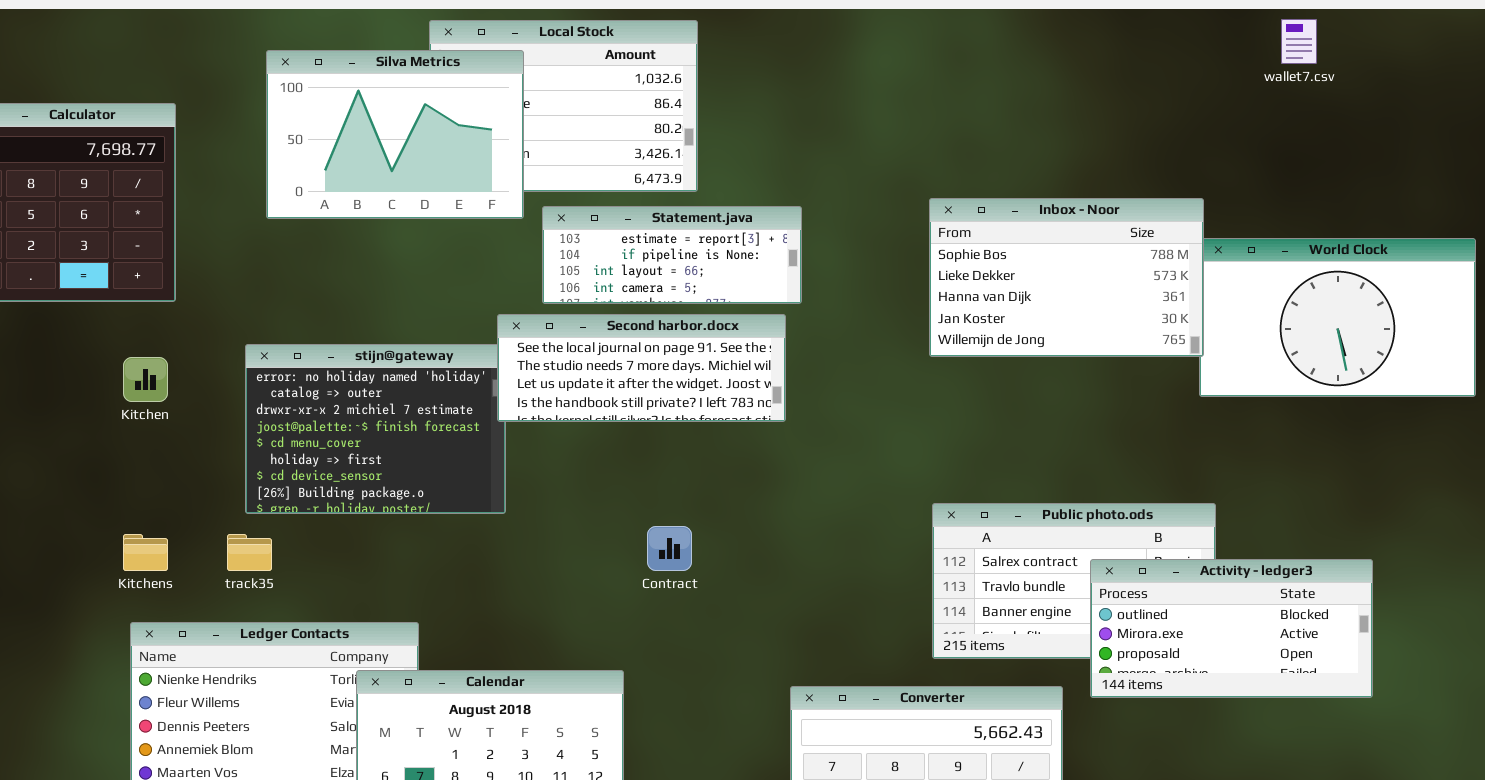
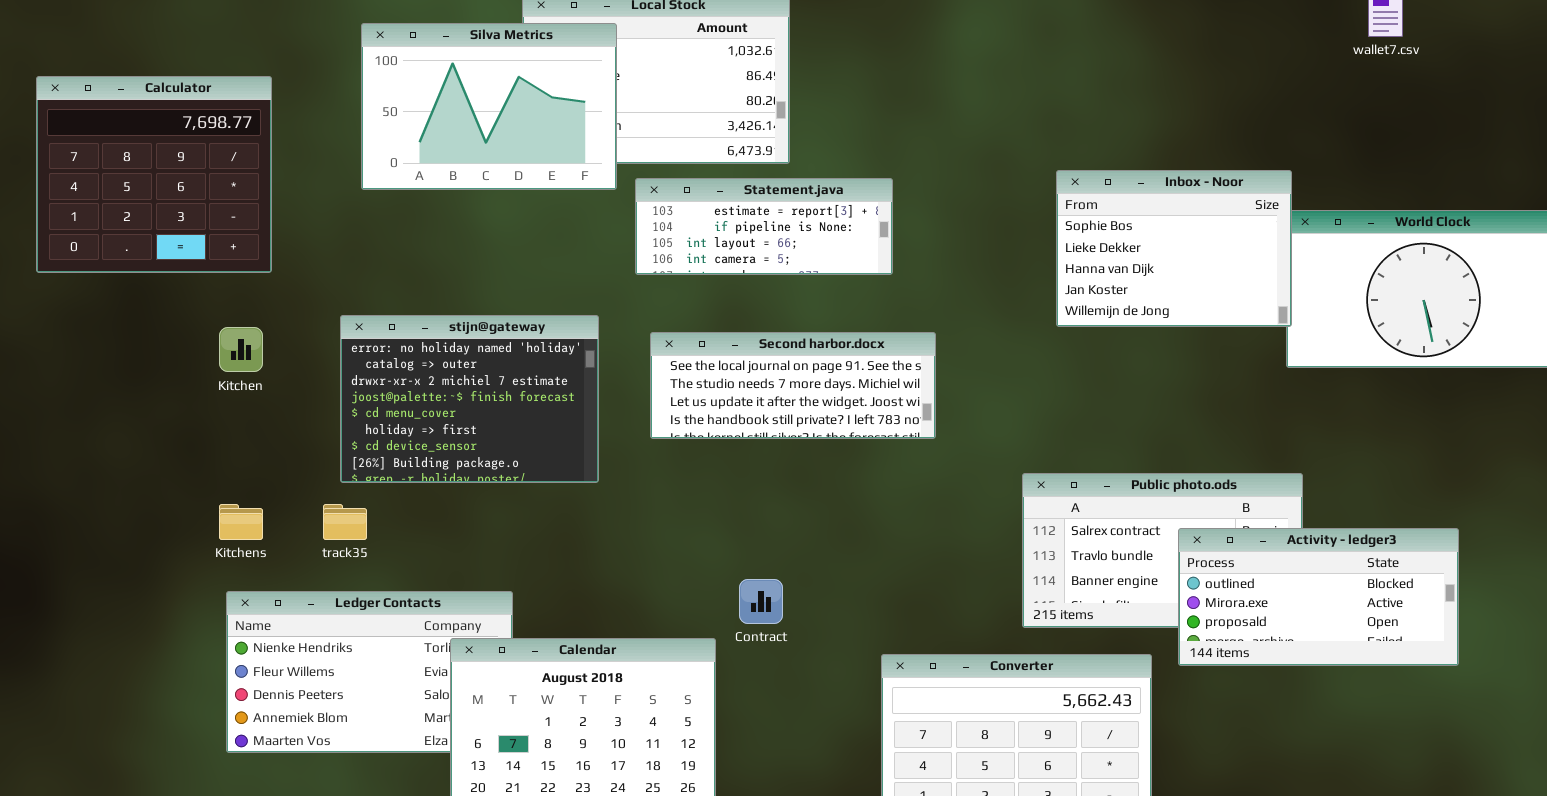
Inbox - Noor: [929,198,1204,357] -> [1056,170,1292,327], resized
Second harbor.docx: [497,314,786,422] -> [650,332,936,439], moved
Contract: [647,526,692,571] -> [739,579,783,624], moved

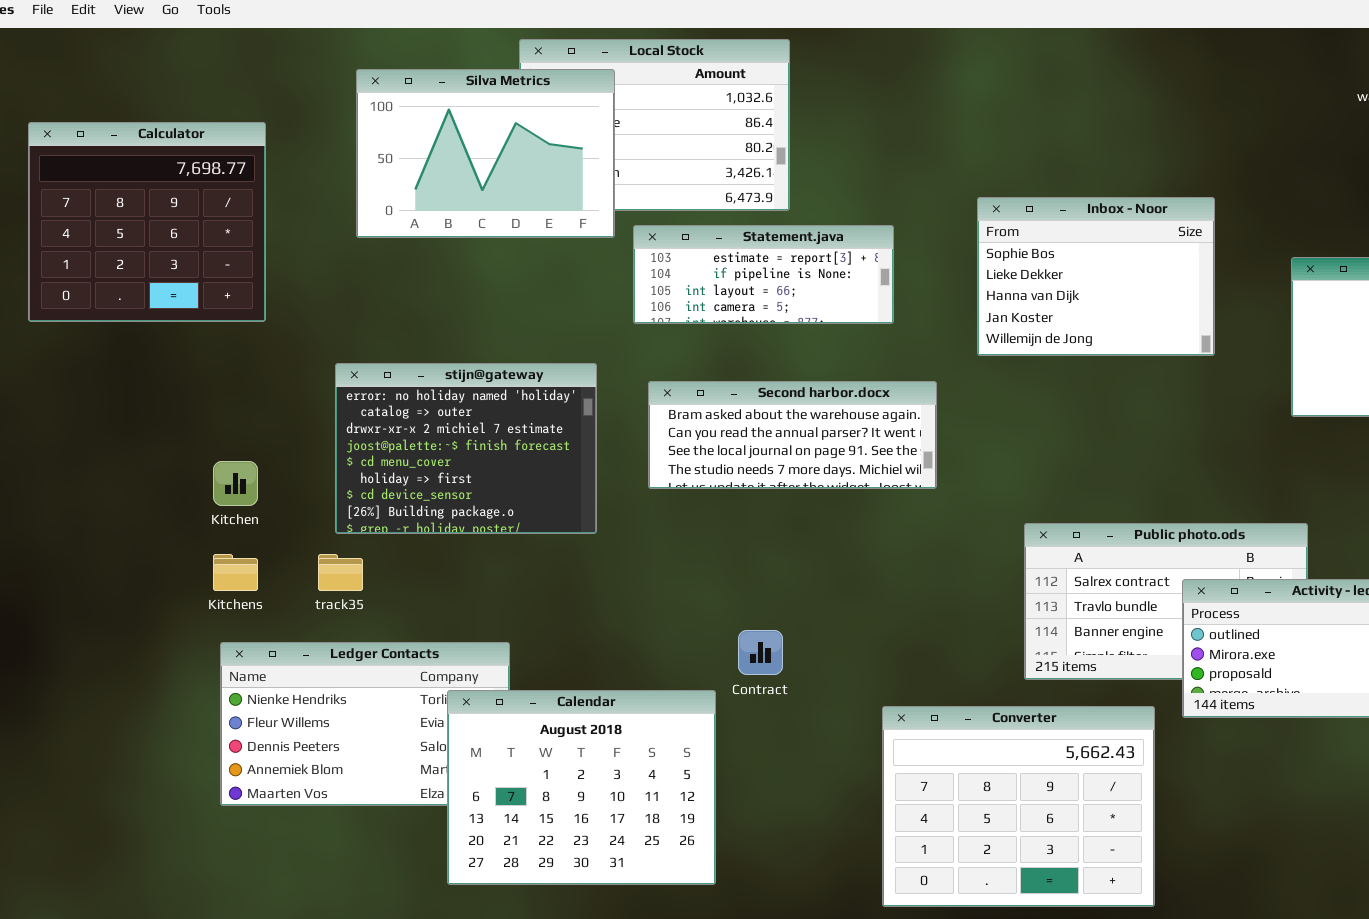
Inbox - Noor: [1056,170,1292,327] -> [977,197,1215,356], moved
Kitchen: [219,327,263,372] -> [213,461,258,506], moved
Second harbor.docx: [650,332,936,439] -> [648,381,937,489], scrolled up 2 rows

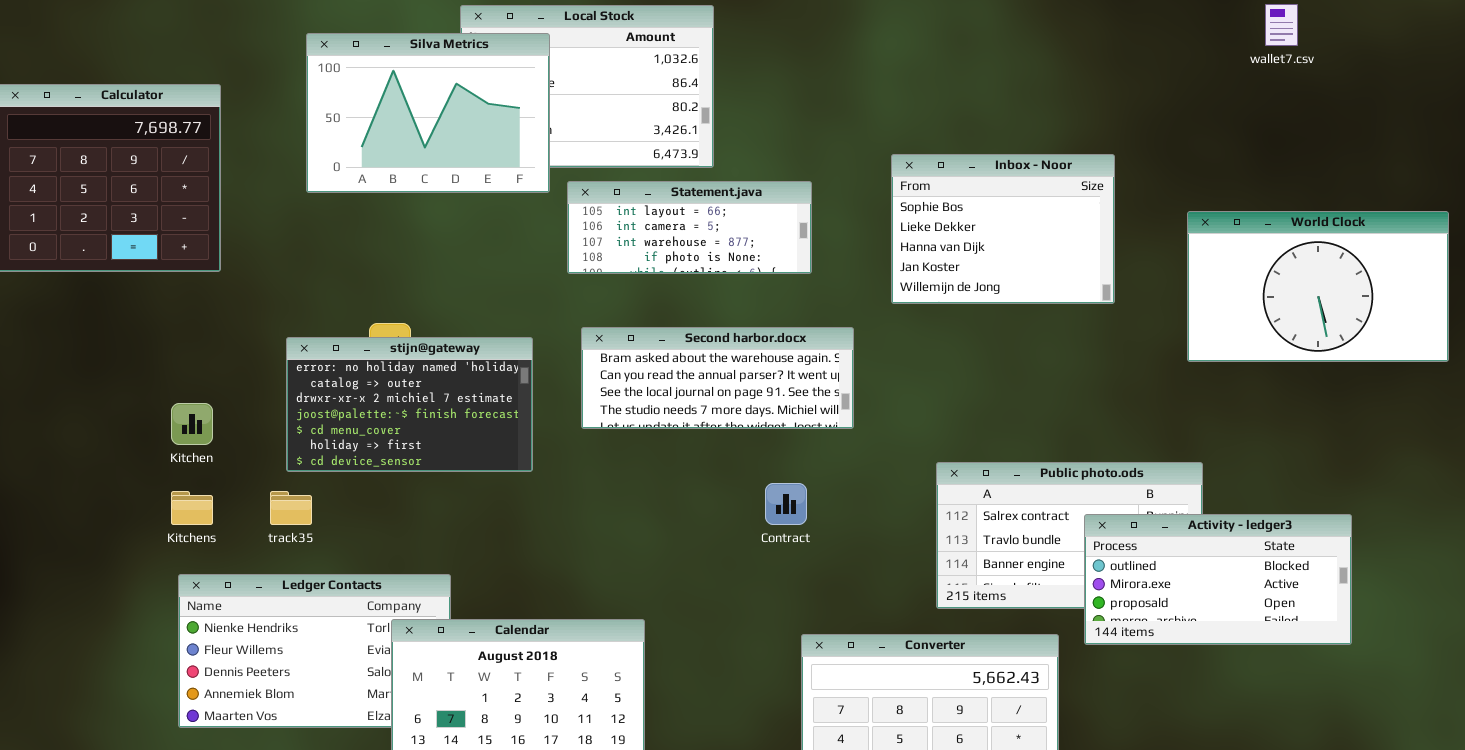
Statement.java: [633,225,894,324] -> [567,181,812,274], scrolled down 2 rows
stijn@gateway: [335,363,597,534] -> [286,337,533,472], resized
Contract: [738,630,783,675] -> [765,483,807,525], moved

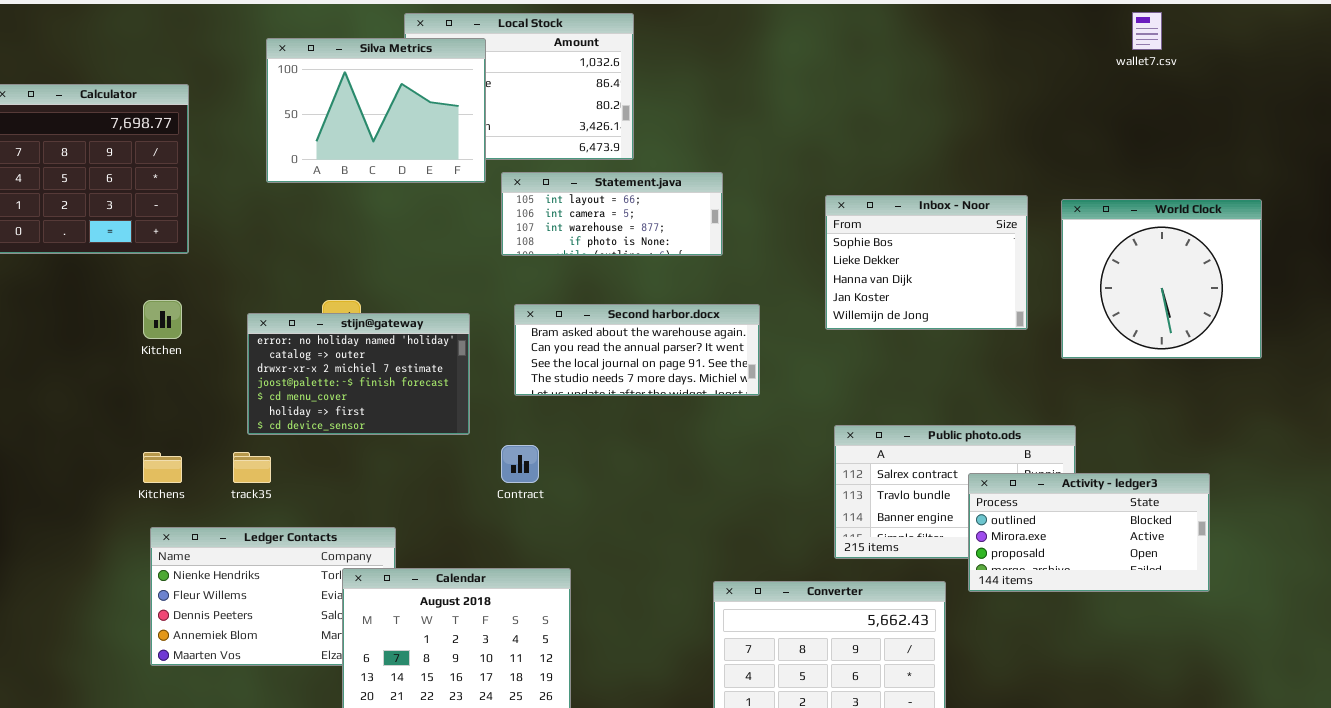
Inbox - Noor: [891,154,1115,304] -> [825,195,1028,330], moved
World Clock: [1187,211,1449,362] -> [1061,199,1262,359], resized
Kitchen: [171,403,213,445] -> [143,300,182,339], moved
Contract: [765,483,807,525] -> [501,445,539,483], moved

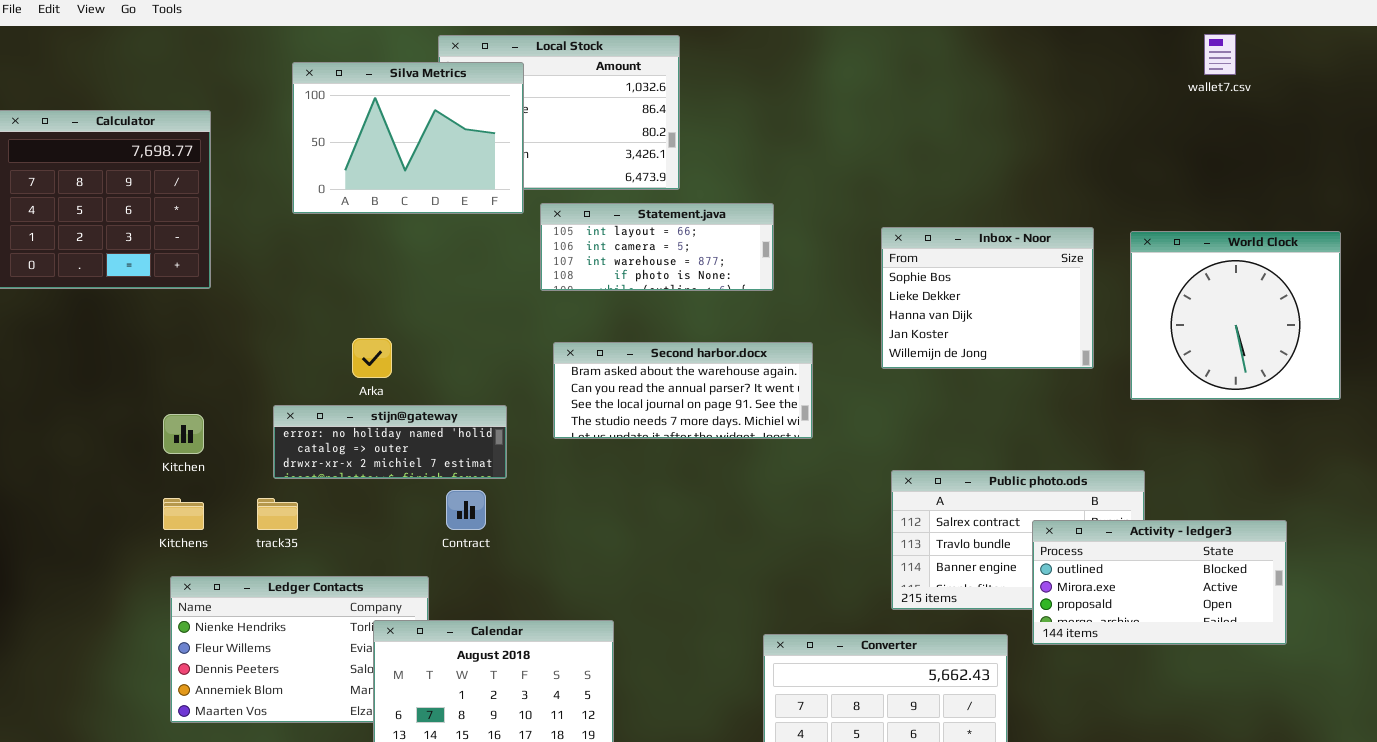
Kitchen: [143,300,182,339] -> [163,414,204,454], moved
stijn@gateway: [247,313,470,435] -> [273,405,507,479], resized
Contract: [501,445,539,483] -> [446,490,486,530], moved

